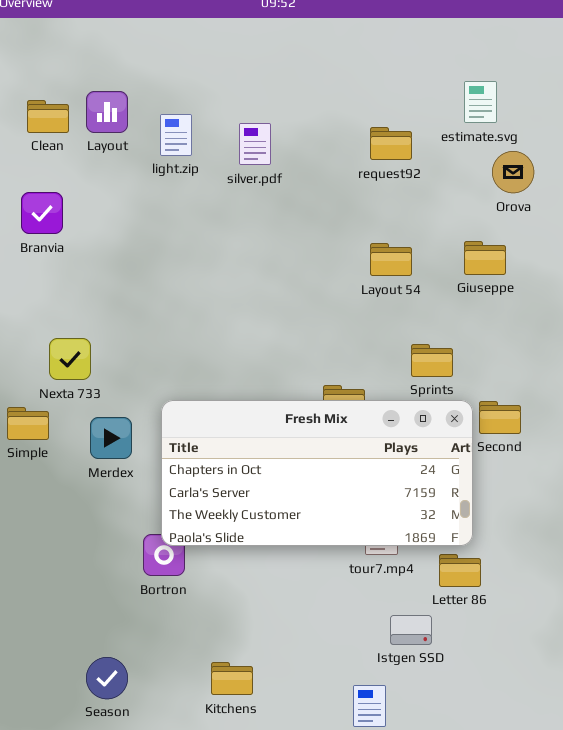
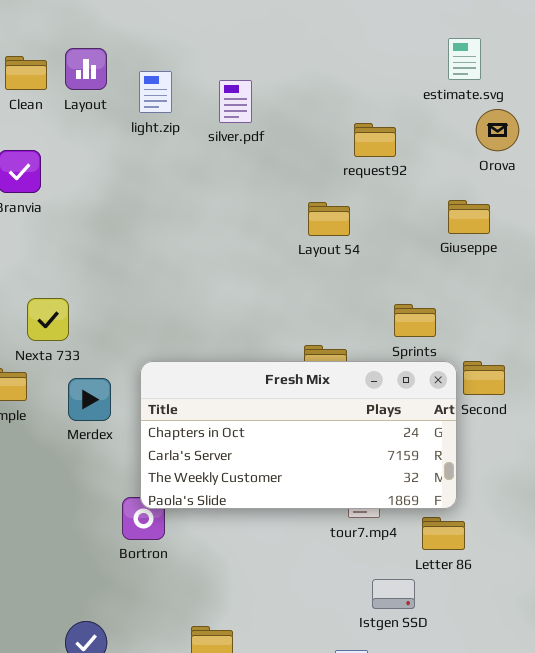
request92: [370,127,412,160] -> [354,123,396,157], moved
Layout 54: [370,243,412,276] -> [308,202,350,236], moved

